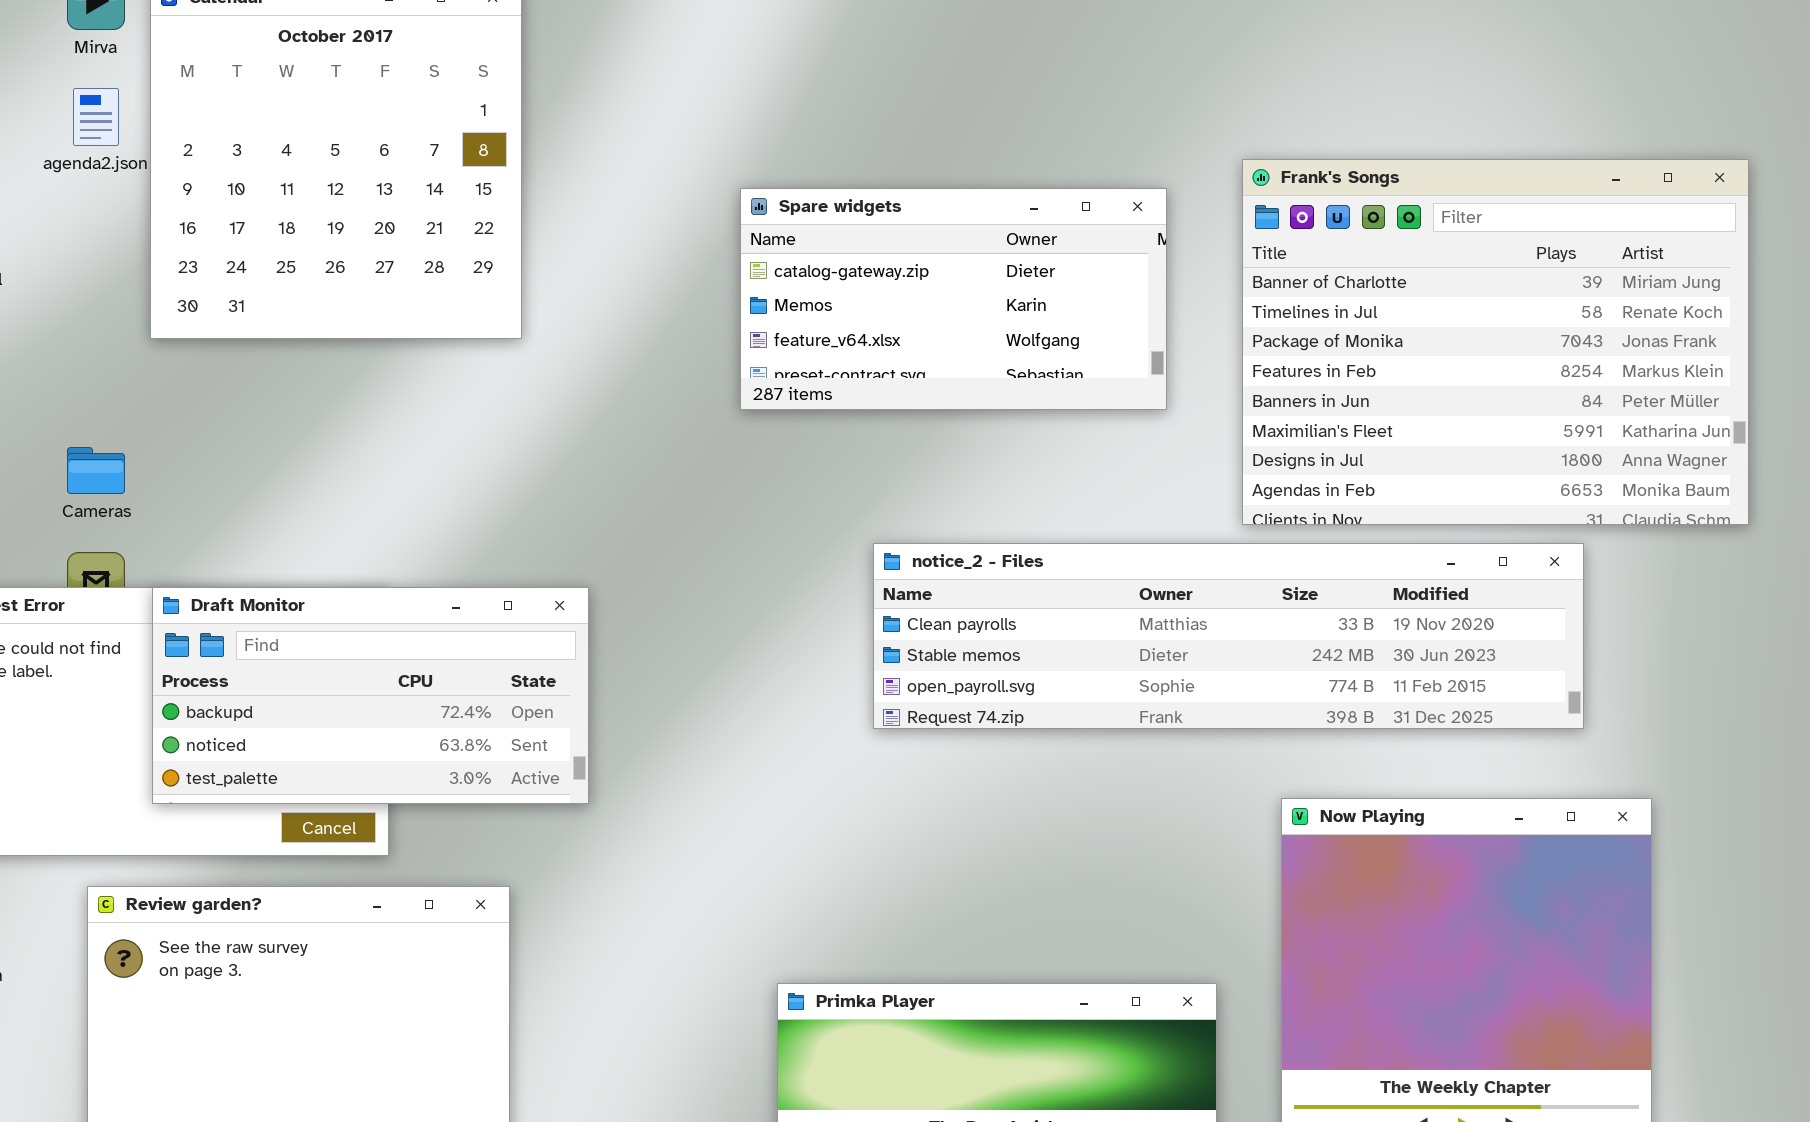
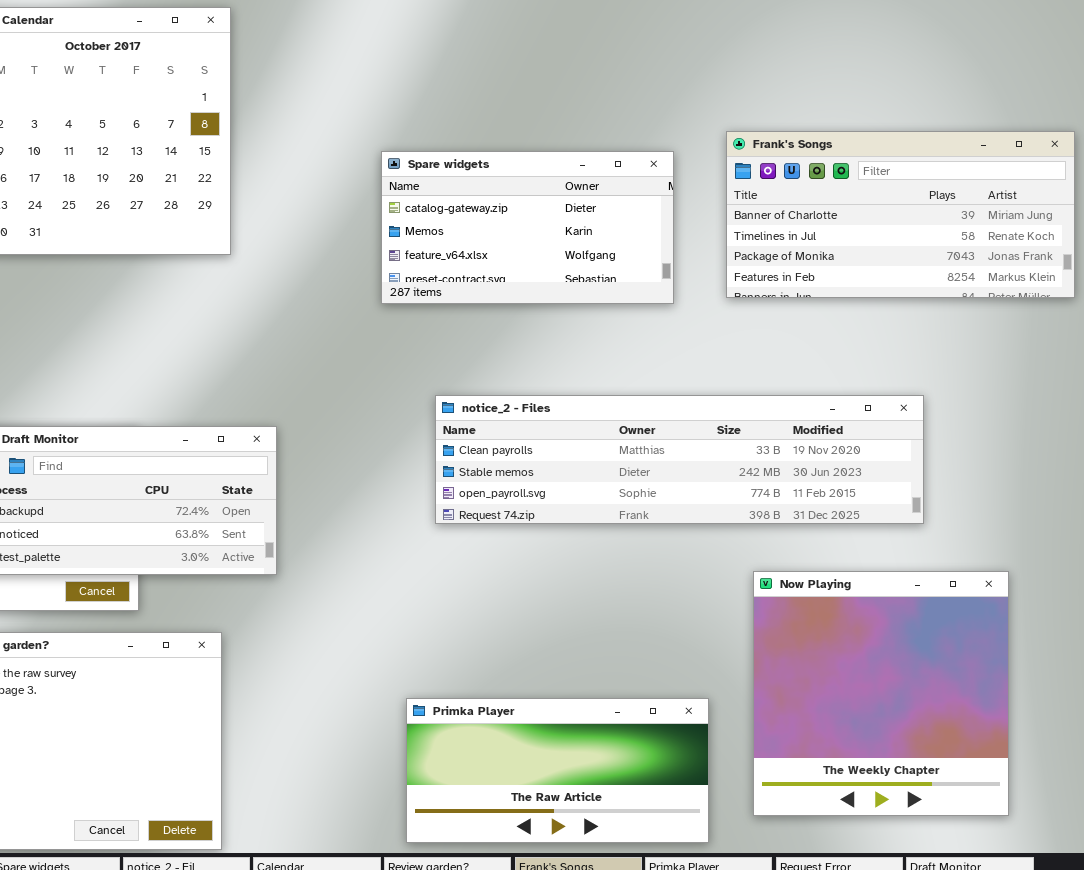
Frank's Songs: [1242,159,1749,525] -> [726,131,1075,298], resized
notice_2 - Files: [873,543,1584,729] -> [435,395,924,524], moved

